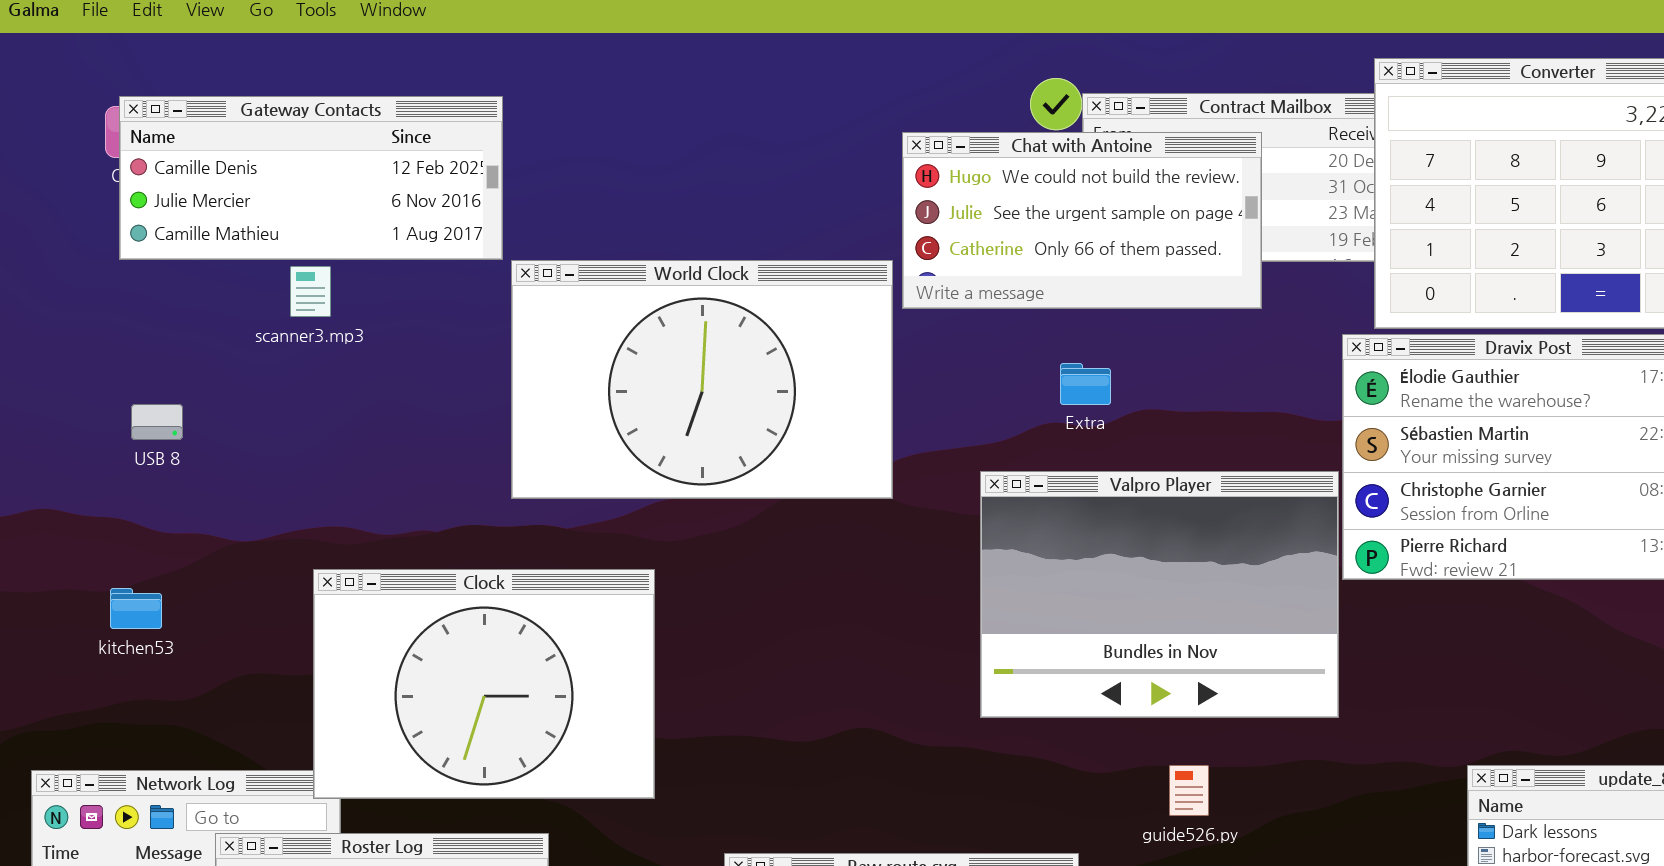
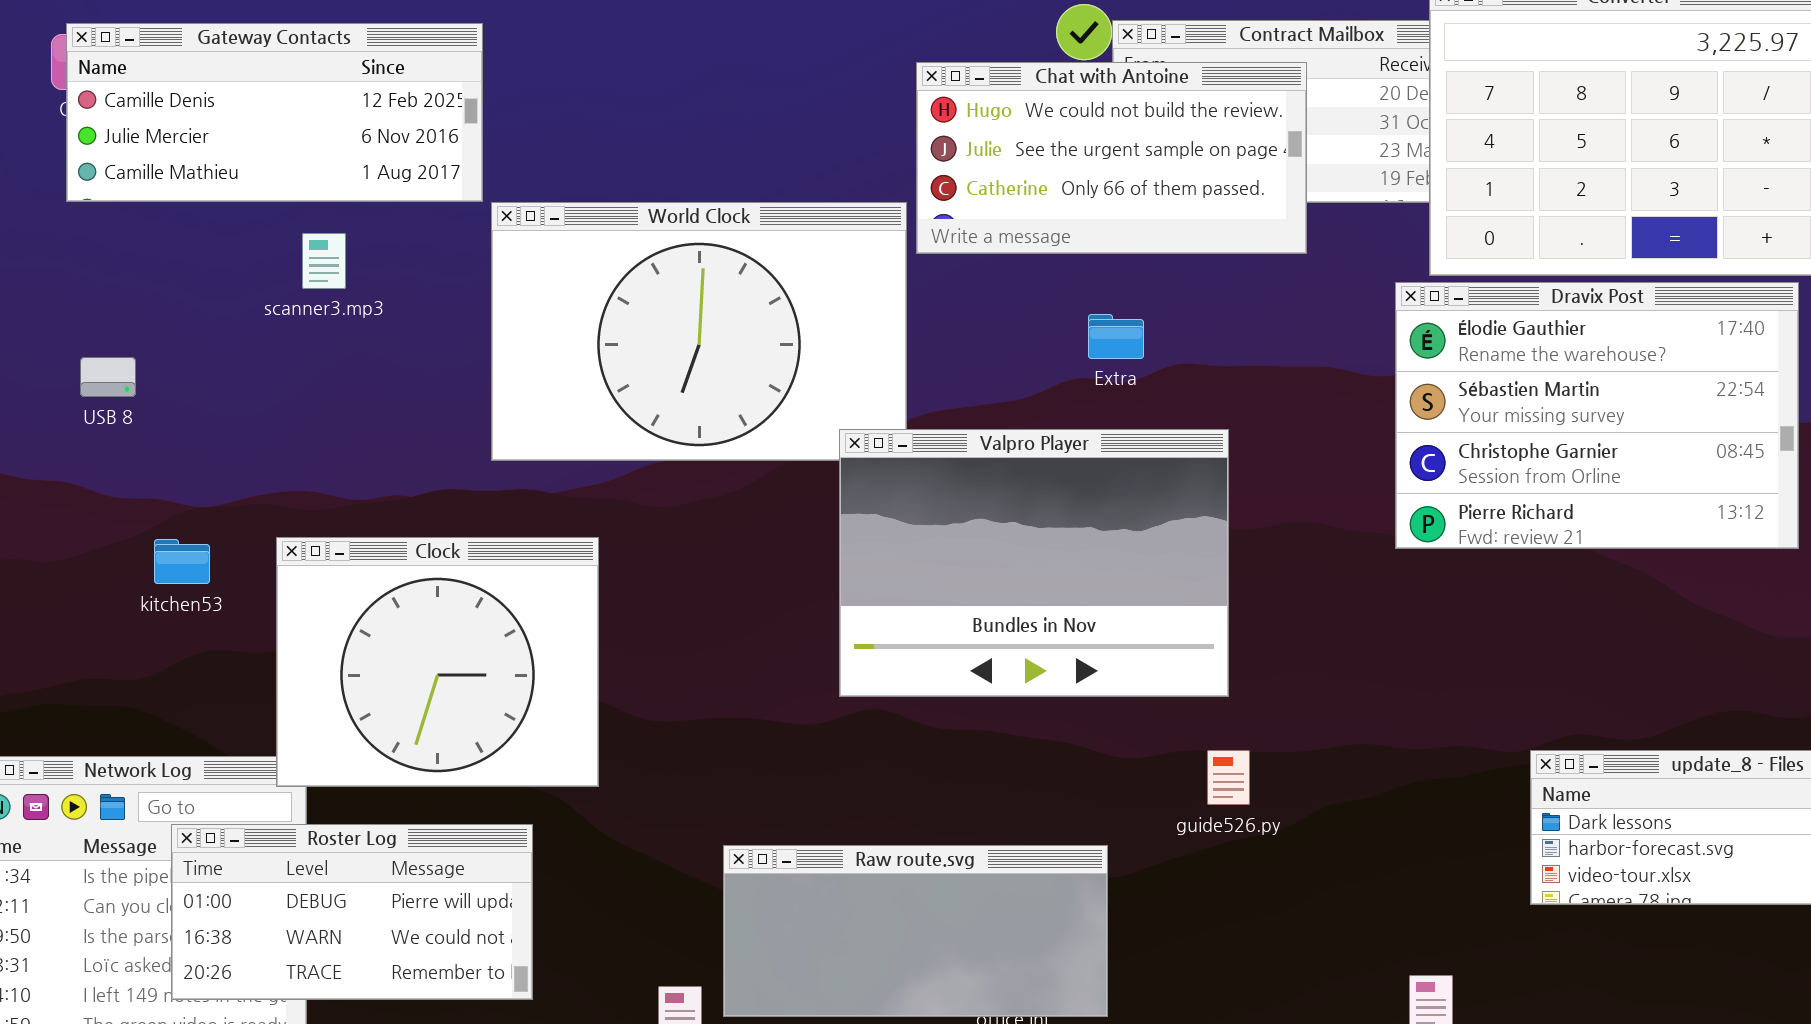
scanner3.mp3: [290,266,331,317] -> [302,233,346,289], moved
Valpro Player: [980,471,1339,718] -> [839,429,1229,697], moved
Clock: [313,569,655,799] -> [276,537,599,787], resized
kitchen53: [110,588,162,629] -> [154,539,210,584], moved

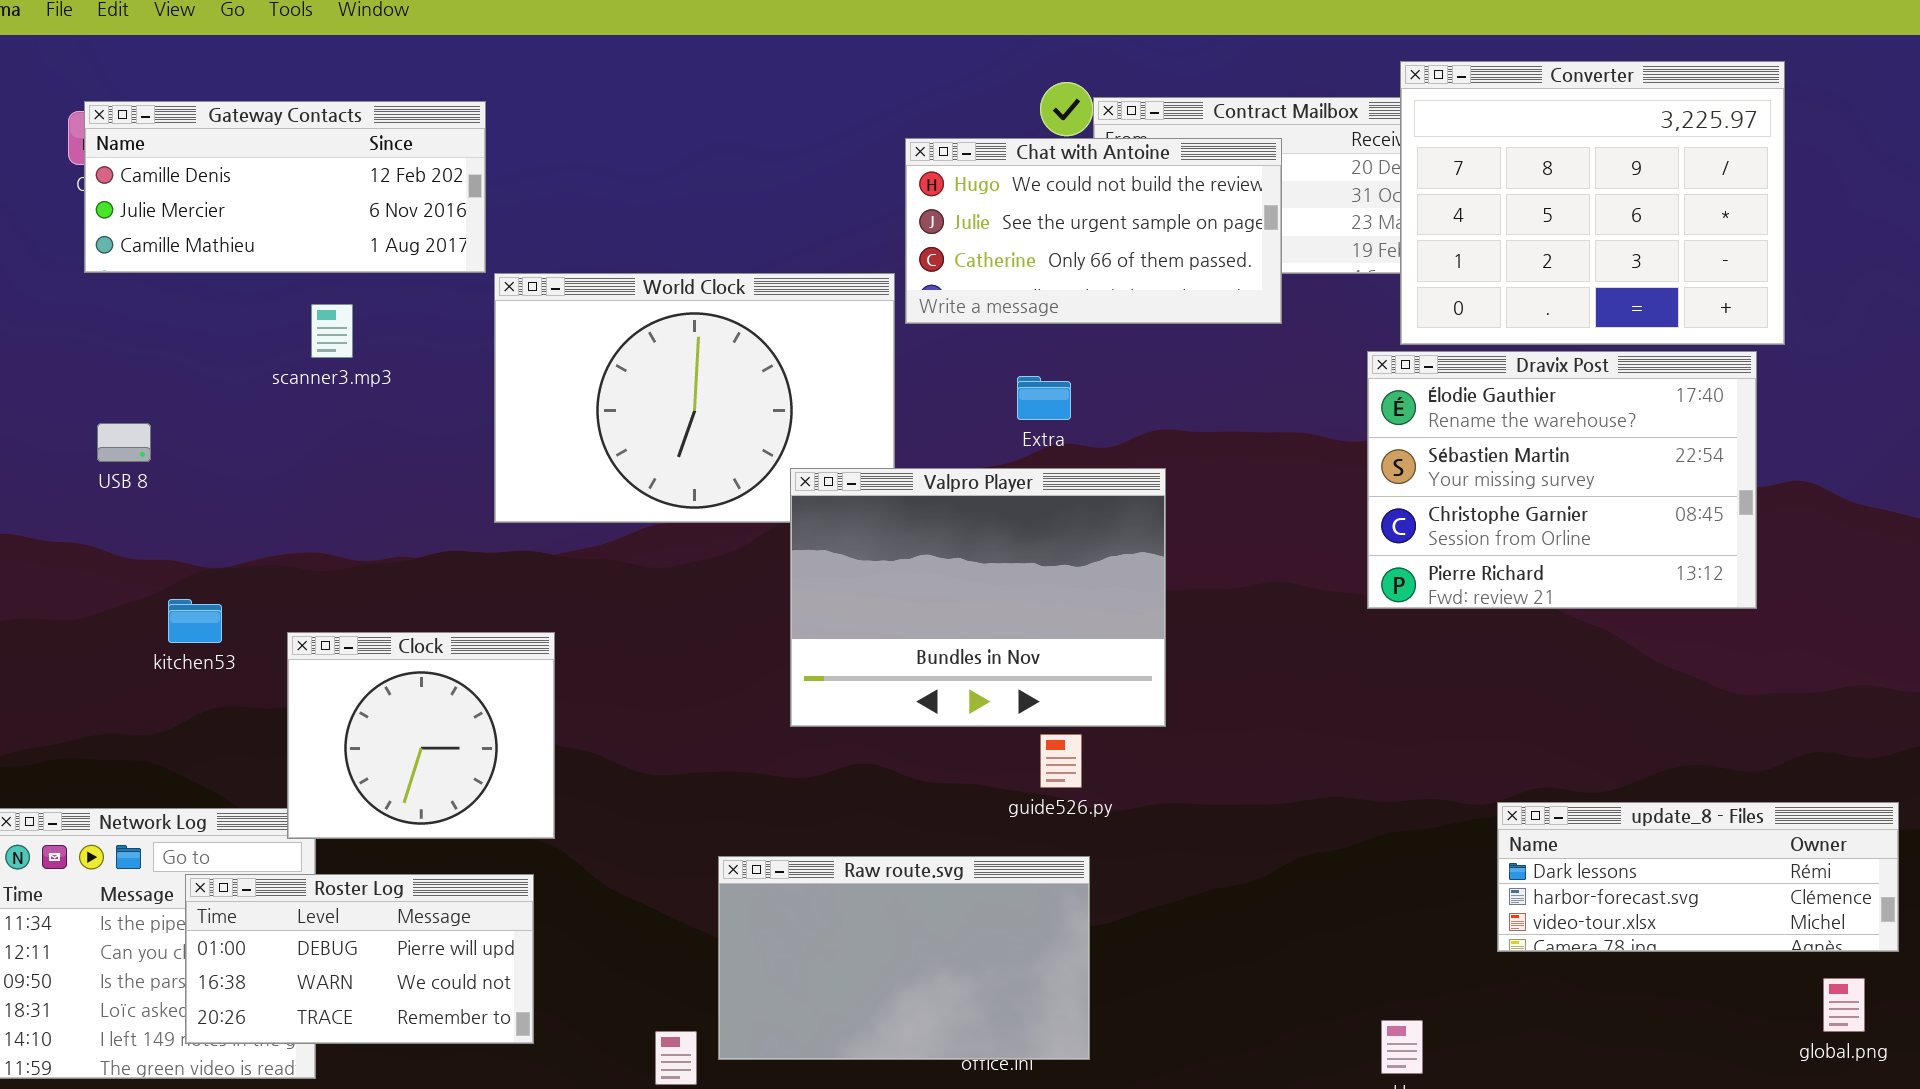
Extra: [1088,314,1144,359] -> [1017,376,1071,420], moved
Valpro Player: [839,429,1229,697] -> [790,468,1166,727], moved
Clock: [276,537,599,787] -> [287,632,555,839], resized
guide526.py: [1207,750,1250,805] -> [1040,734,1082,788], moved
Raw route.svg: [723,845,1108,1017] -> [718,856,1090,1060], resized

